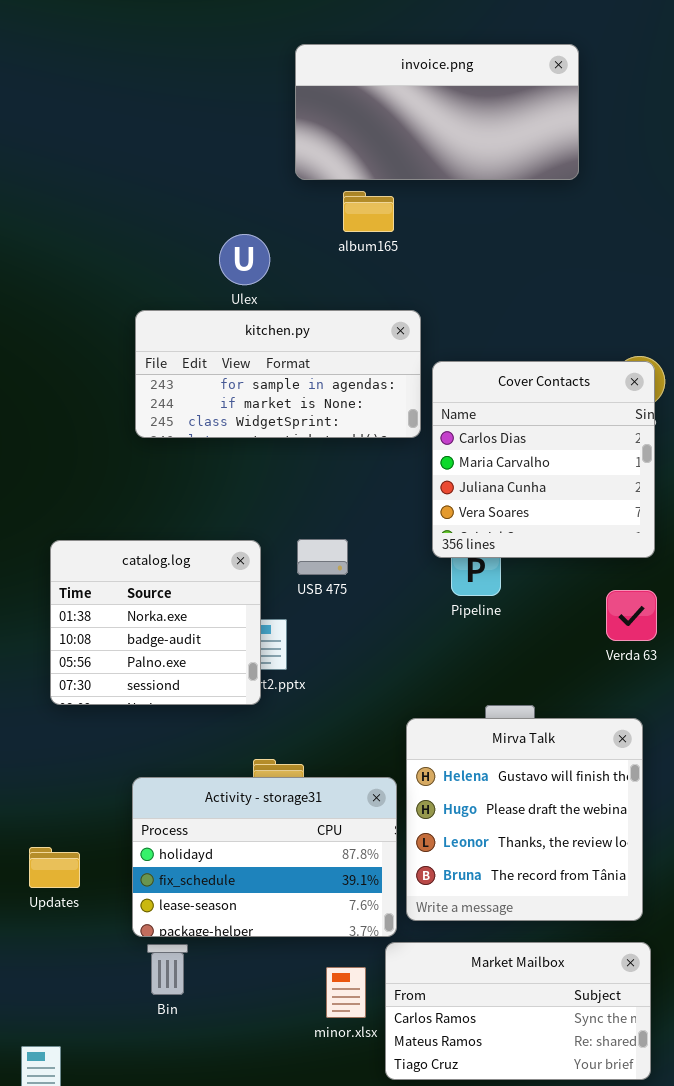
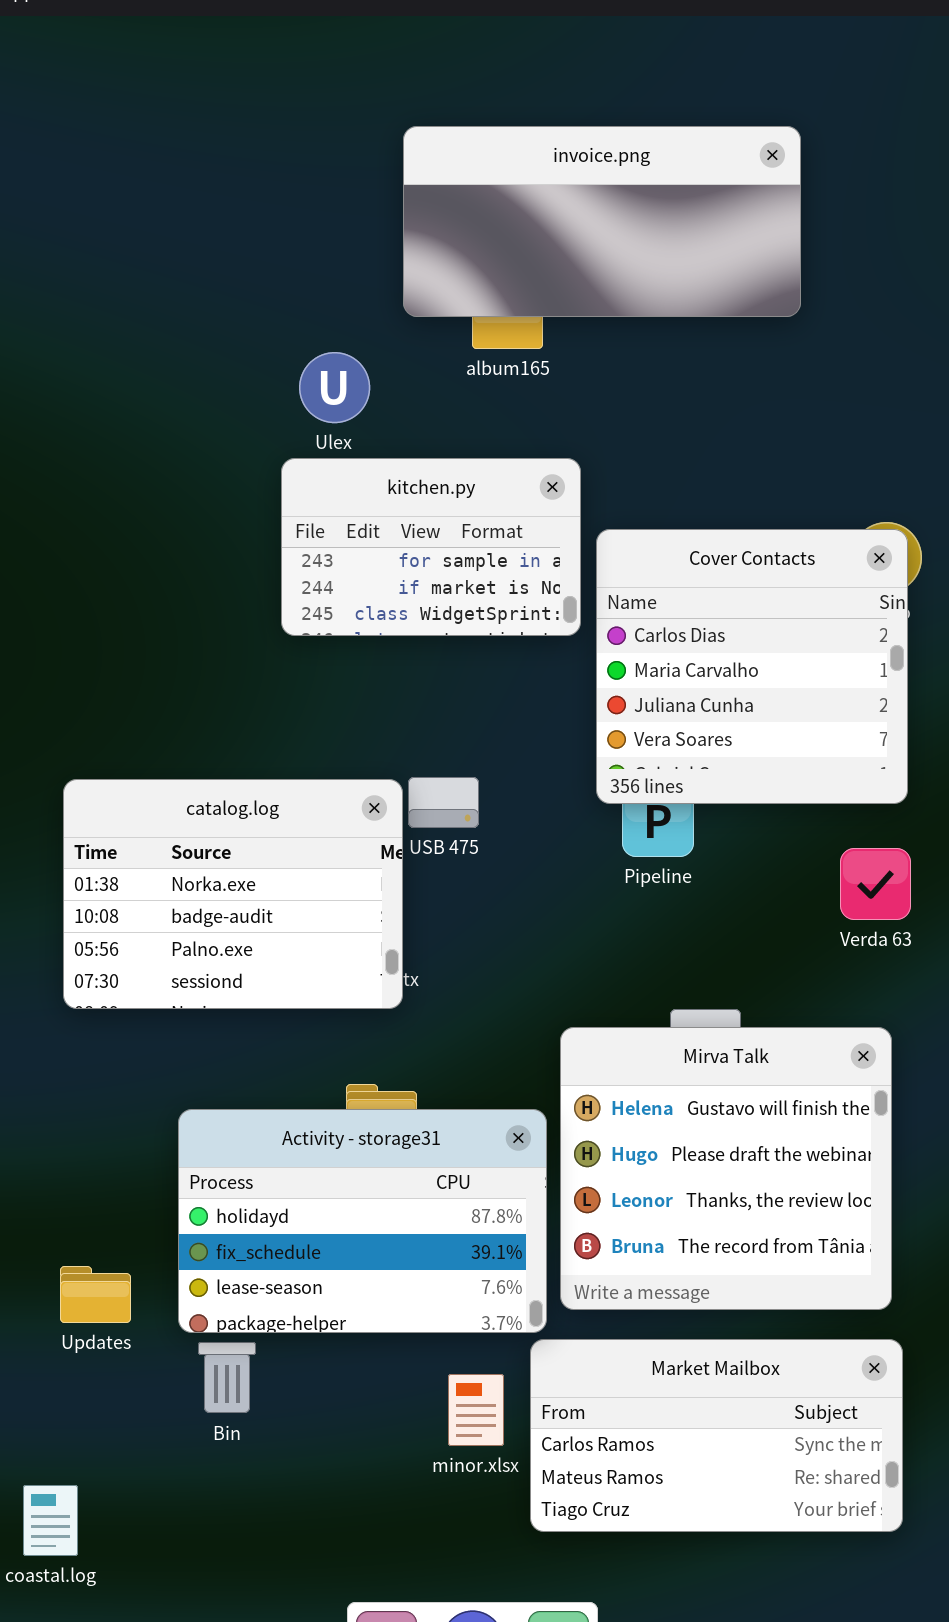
invoice.png: [295,44,579,180] -> [403,126,801,317], moved
kitchen.py: [135,310,421,438] -> [281,458,581,636], resized
catalog.log: [50,540,261,705] -> [63,779,403,1009], resized
Updates: [29,847,80,888] -> [60,1266,131,1323], moved

